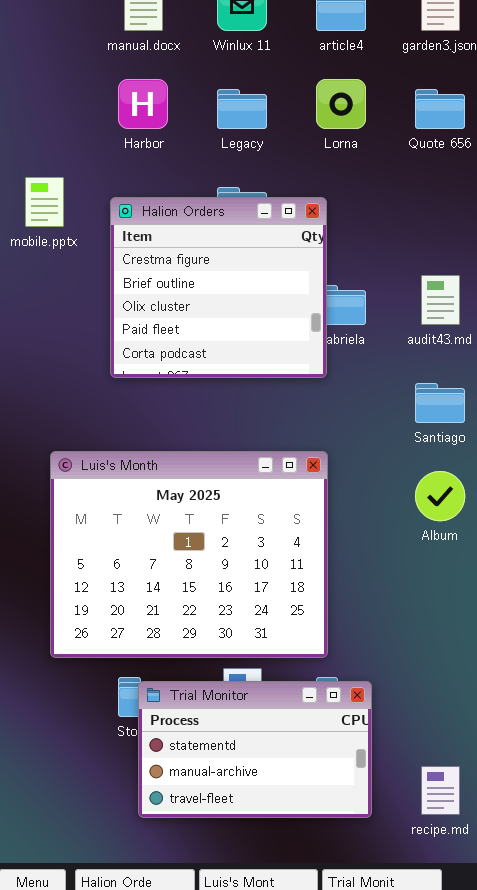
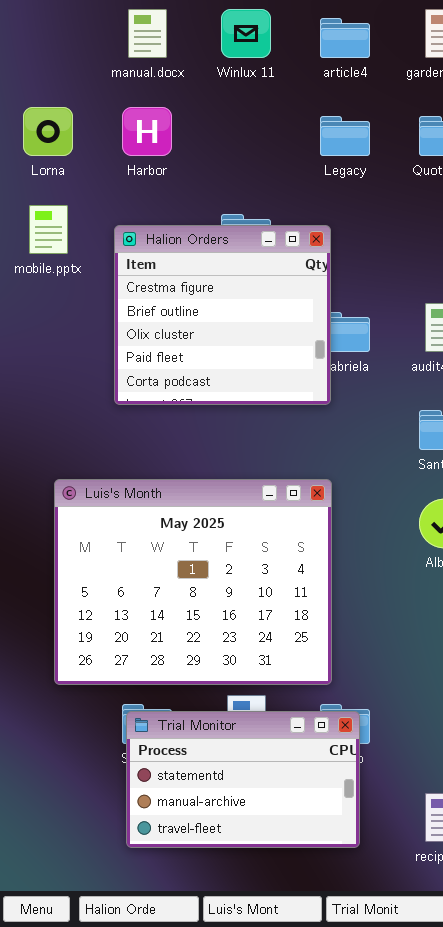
Lorna: [316,79,366,129] -> [23,107,73,156], moved
Legacy: [217,89,267,129] -> [320,116,370,156], moved
Trial Monitor: [138,681,372,818] -> [126,711,360,848], moved

